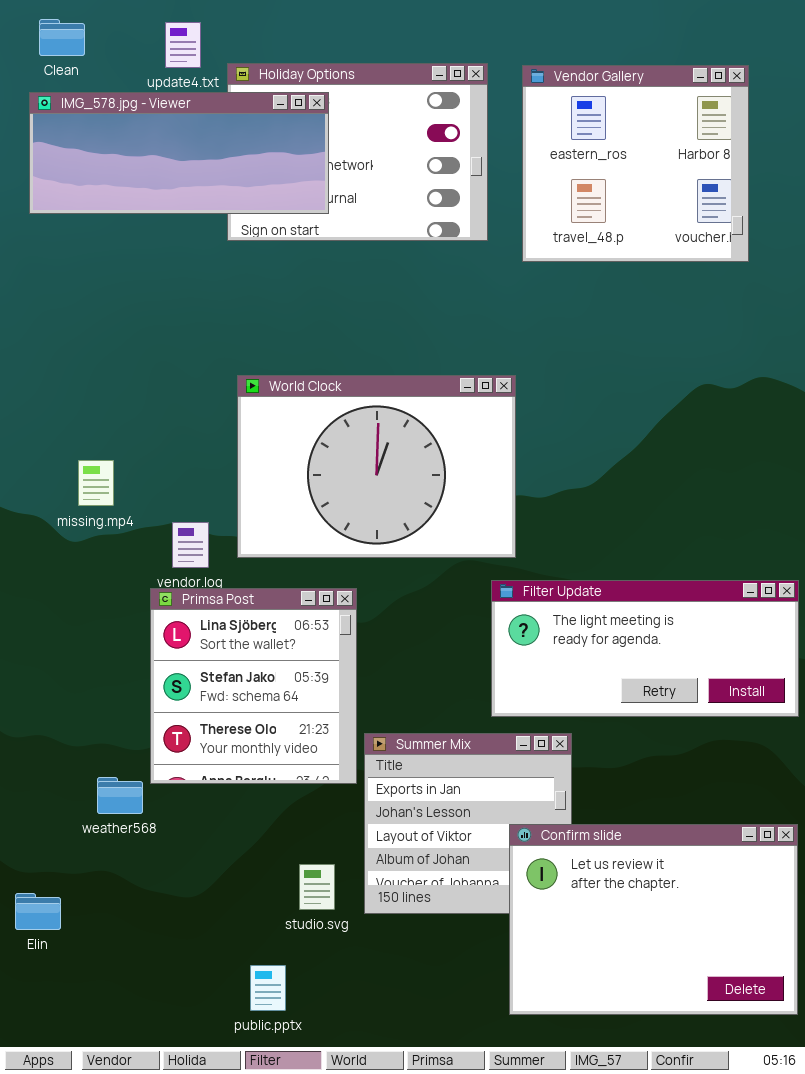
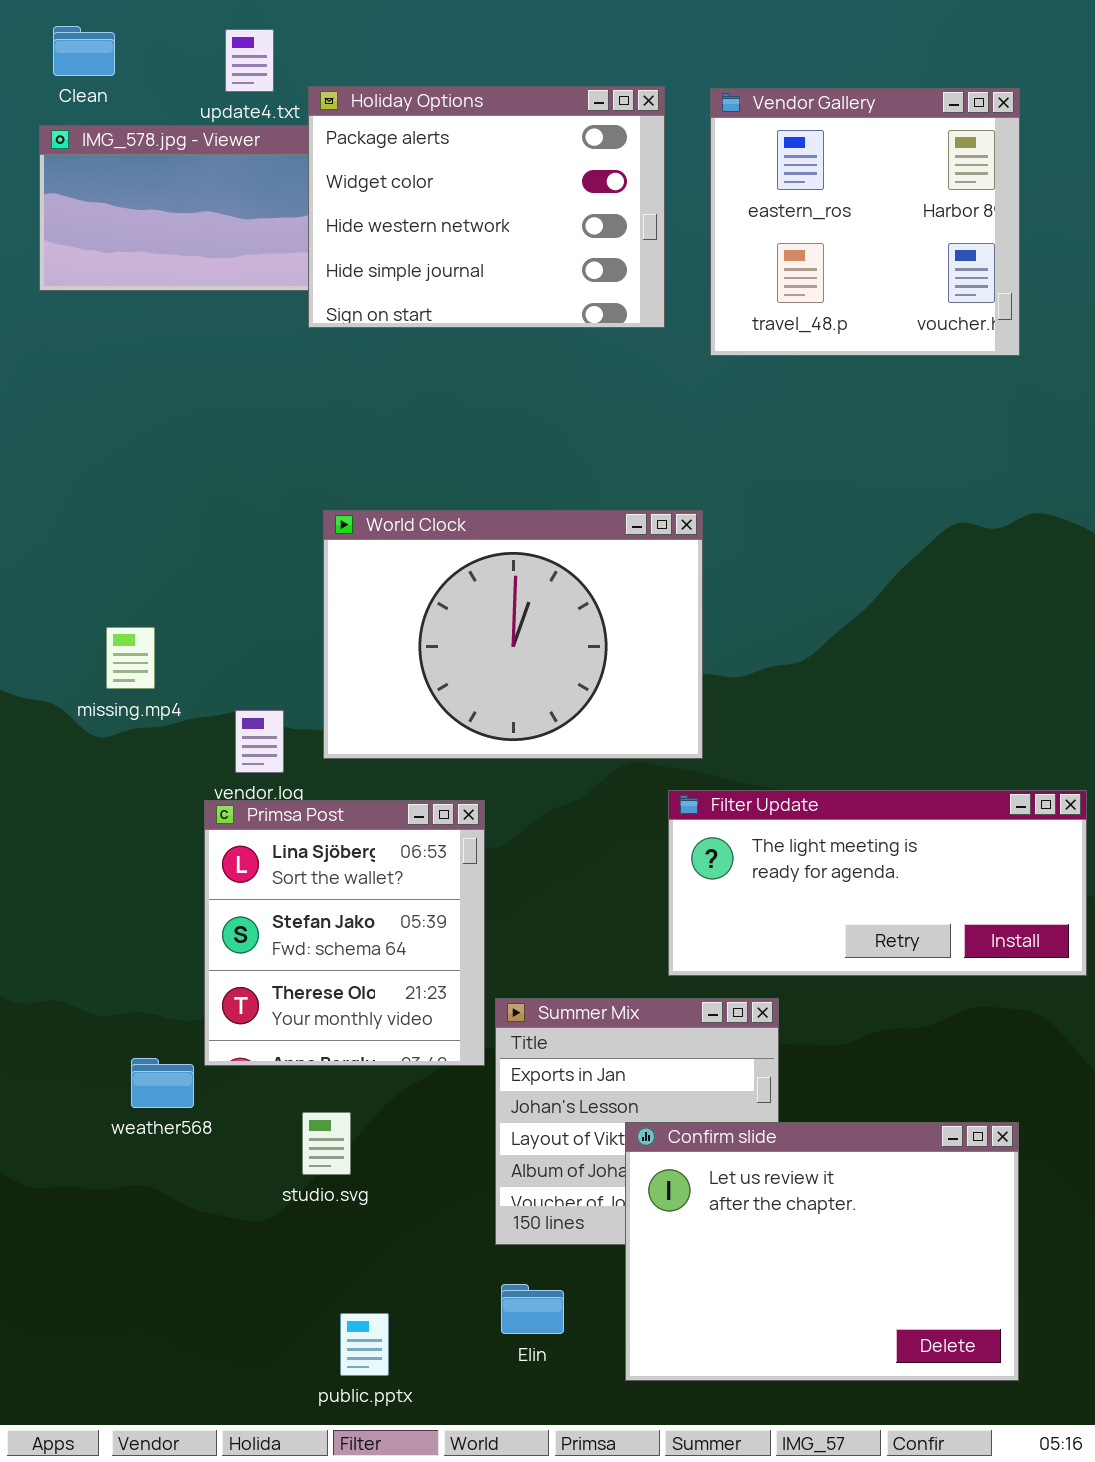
Holiday Options: [227,63,488,241] -> [308,86,665,328], raised
Confirm slide: [509,824,798,1015] -> [625,1122,1019,1381], moved
studio.svg: [299,864,335,910] -> [302,1112,351,1175], moved
Elin: [15,893,61,930] -> [501,1284,564,1334], moved

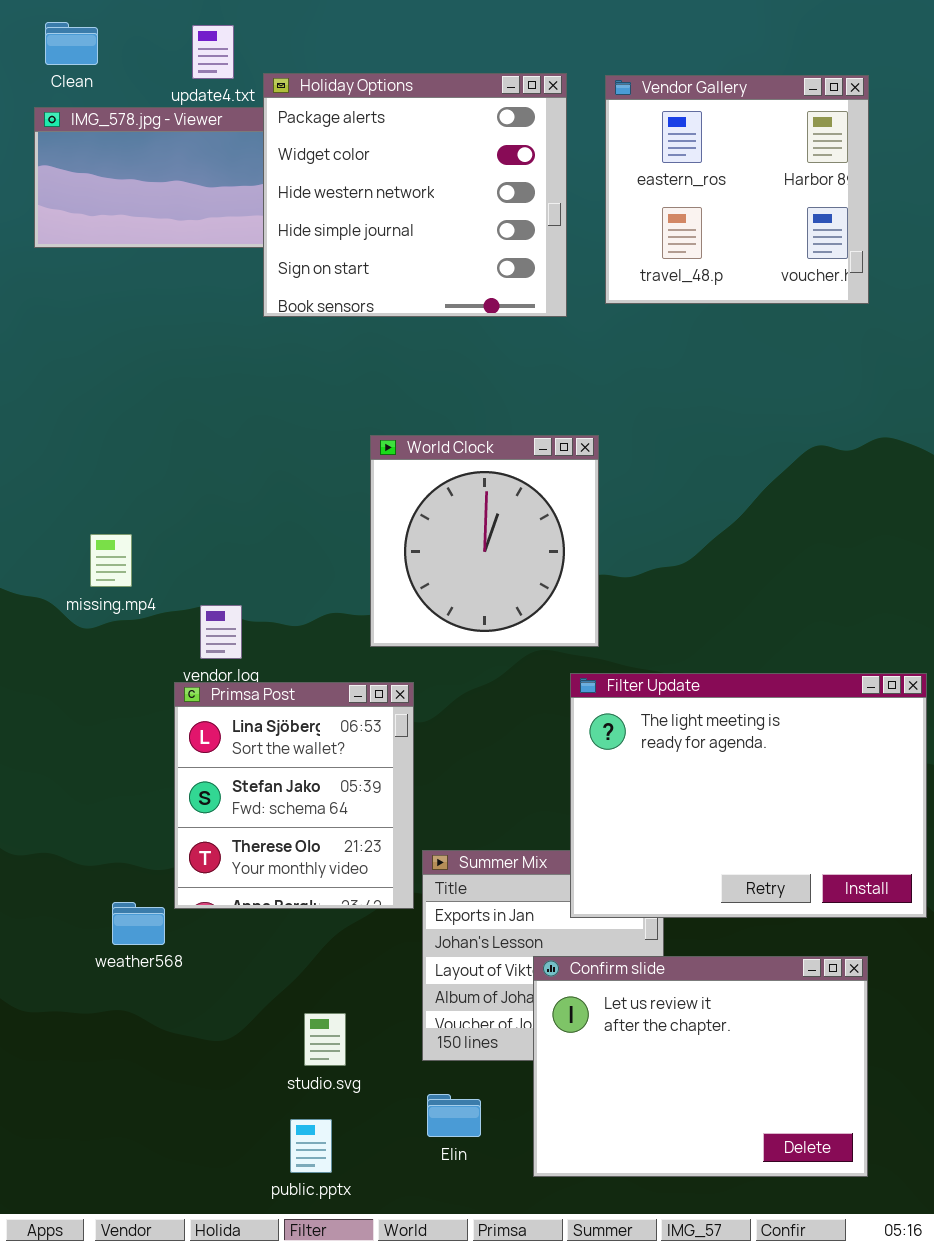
Holiday Options: [308,86,665,328] -> [263,73,567,317], resized
World Clock: [323,510,703,759] -> [370,435,599,647], resized
Filter Update: [668,790,1087,976] -> [570,673,927,918], resized
studio.svg: [302,1112,351,1175] -> [304,1013,346,1066], moved

